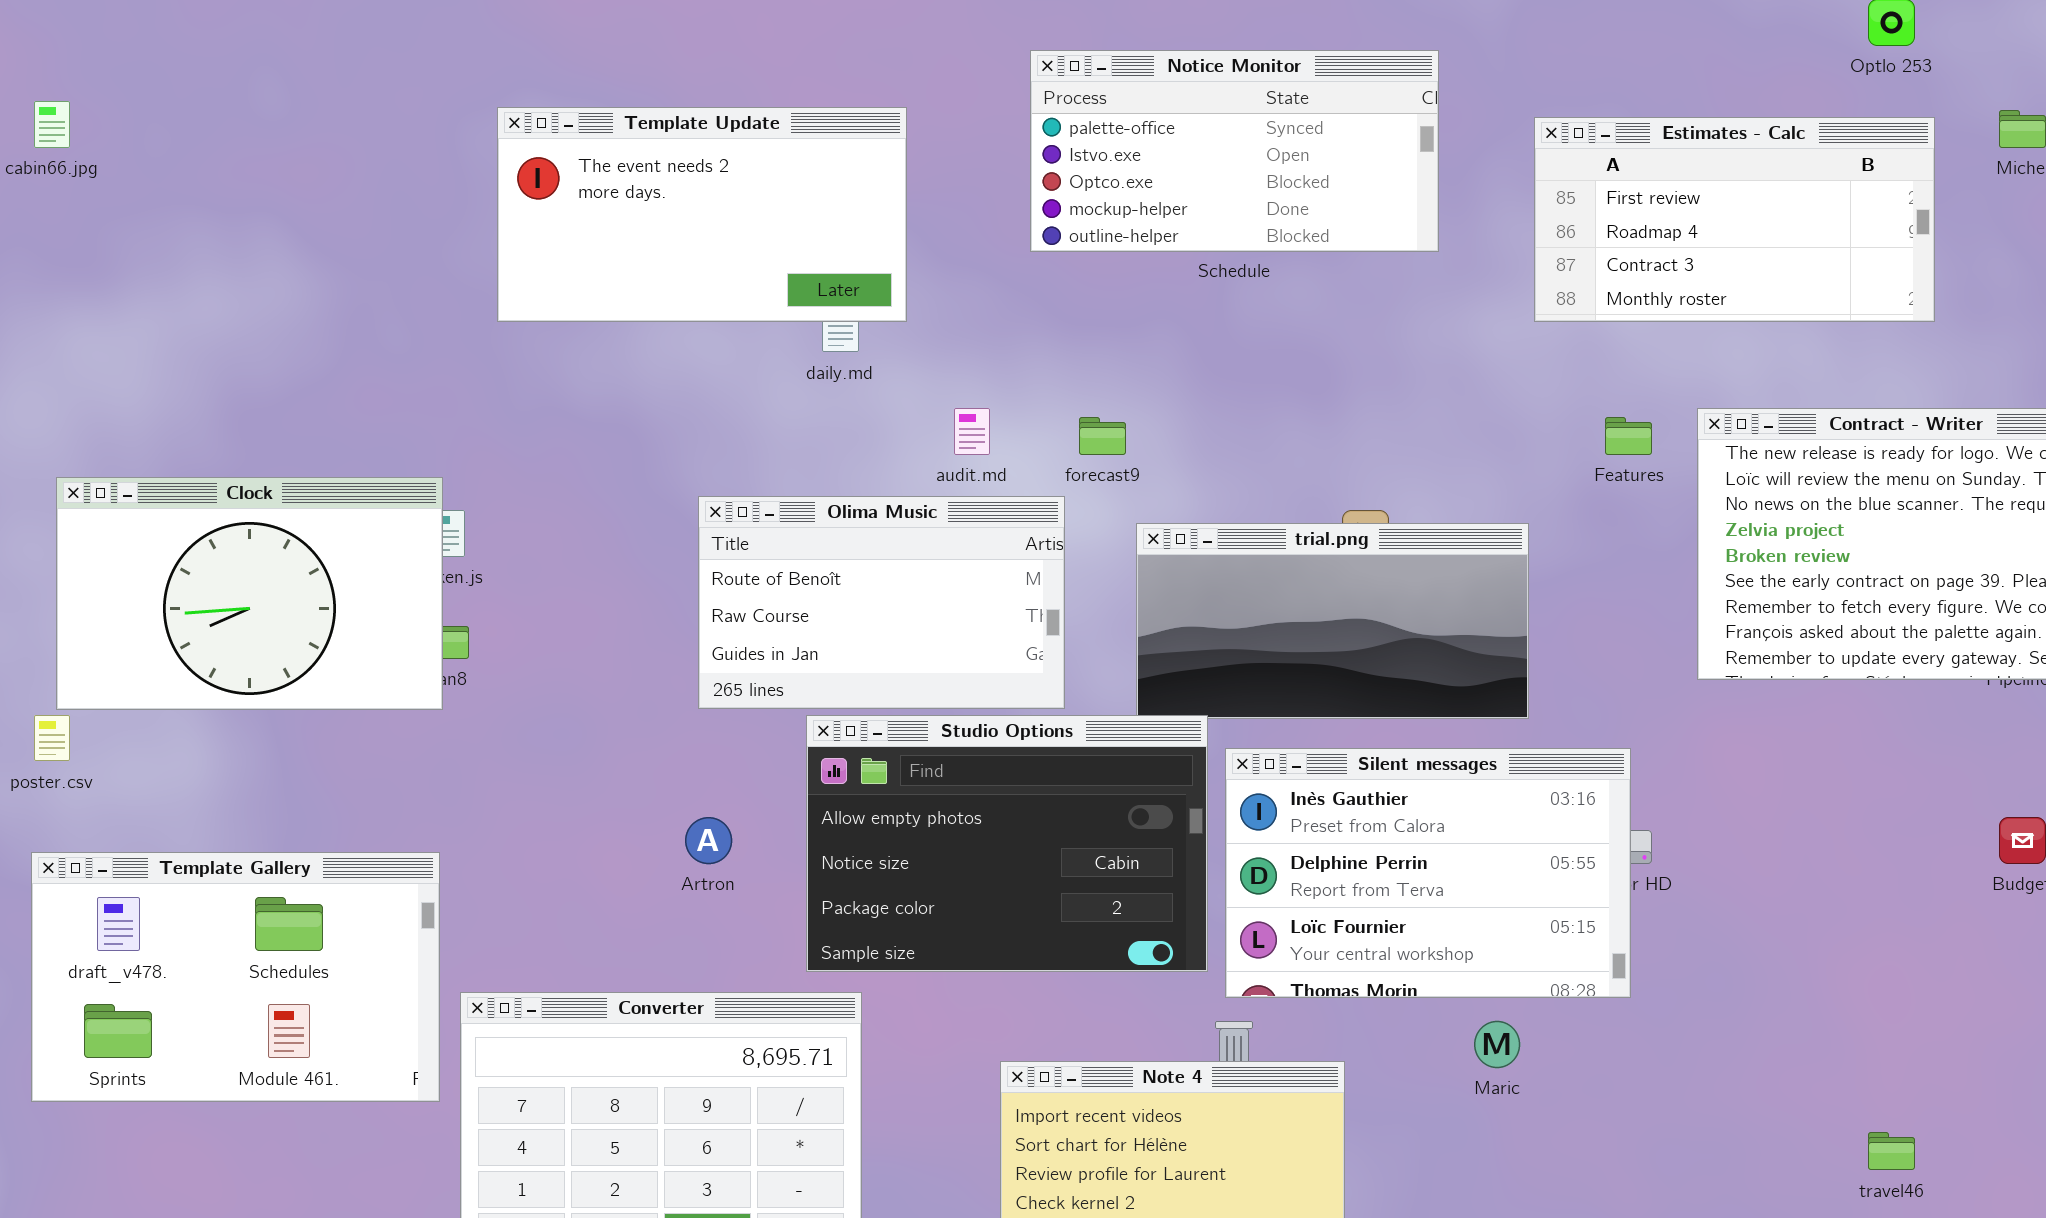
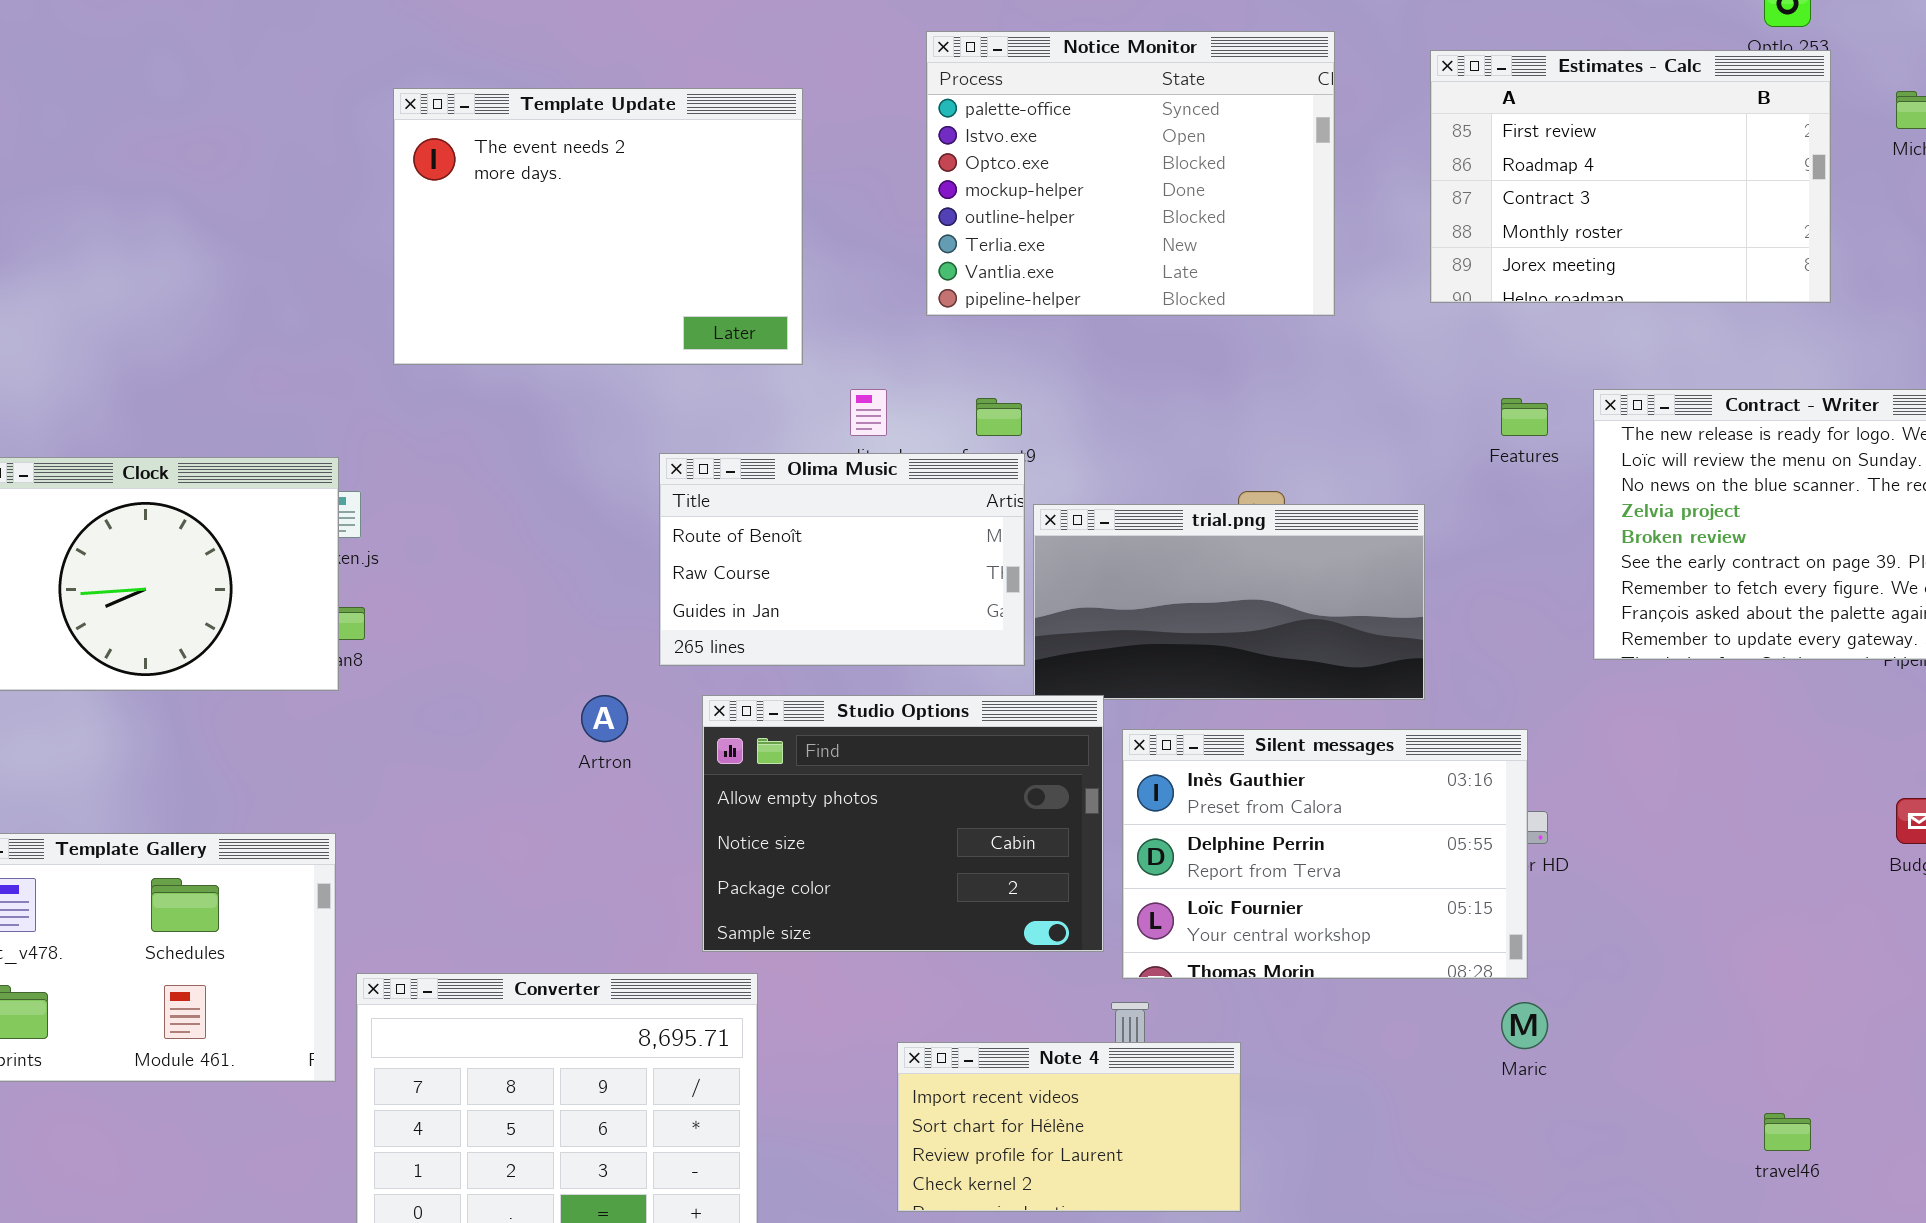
Notice Monitor: [1030,50,1439,252] -> [926,31,1335,316], resized
Template Update: [497,107,907,322] -> [393,88,803,365], resized
Estimates - Calc: [1534,117,1935,322] -> [1430,50,1831,303], resized
Olima Music: [698,496,1065,709] -> [659,453,1025,666], moved
Artron: [685,817,732,864] -> [581,695,628,742], moved
Maric: [1474,1021,1520,1068] -> [1501,1002,1548,1049], moved

